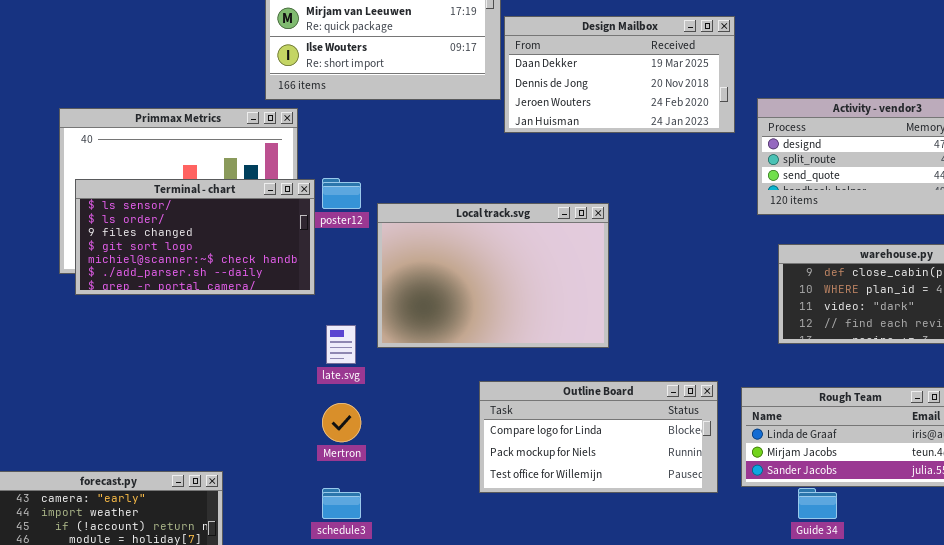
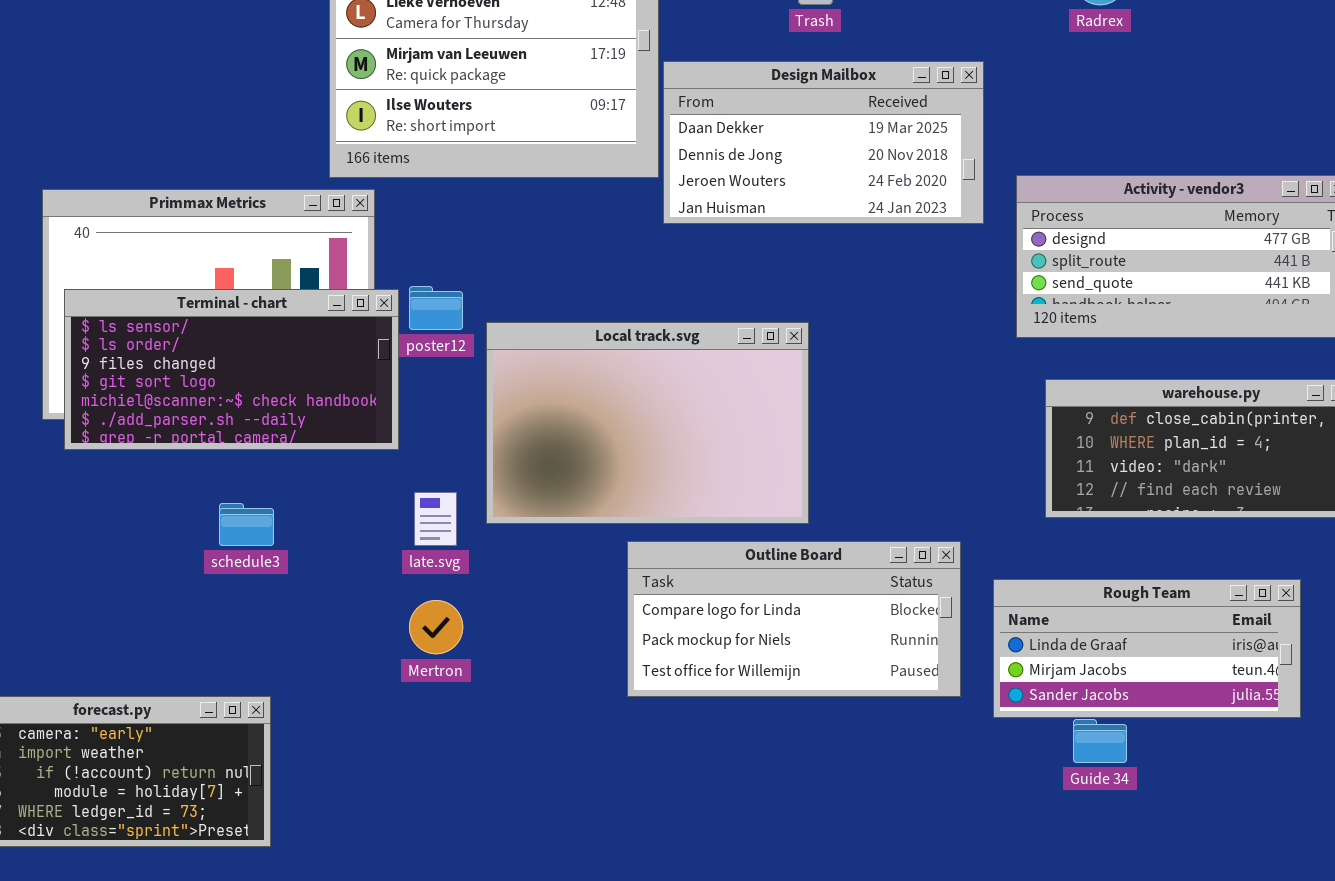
Outline Board: [479,381,718,493] -> [627,541,961,697], moved
schedule3: [322,488,361,519] -> [219,503,274,546], moved

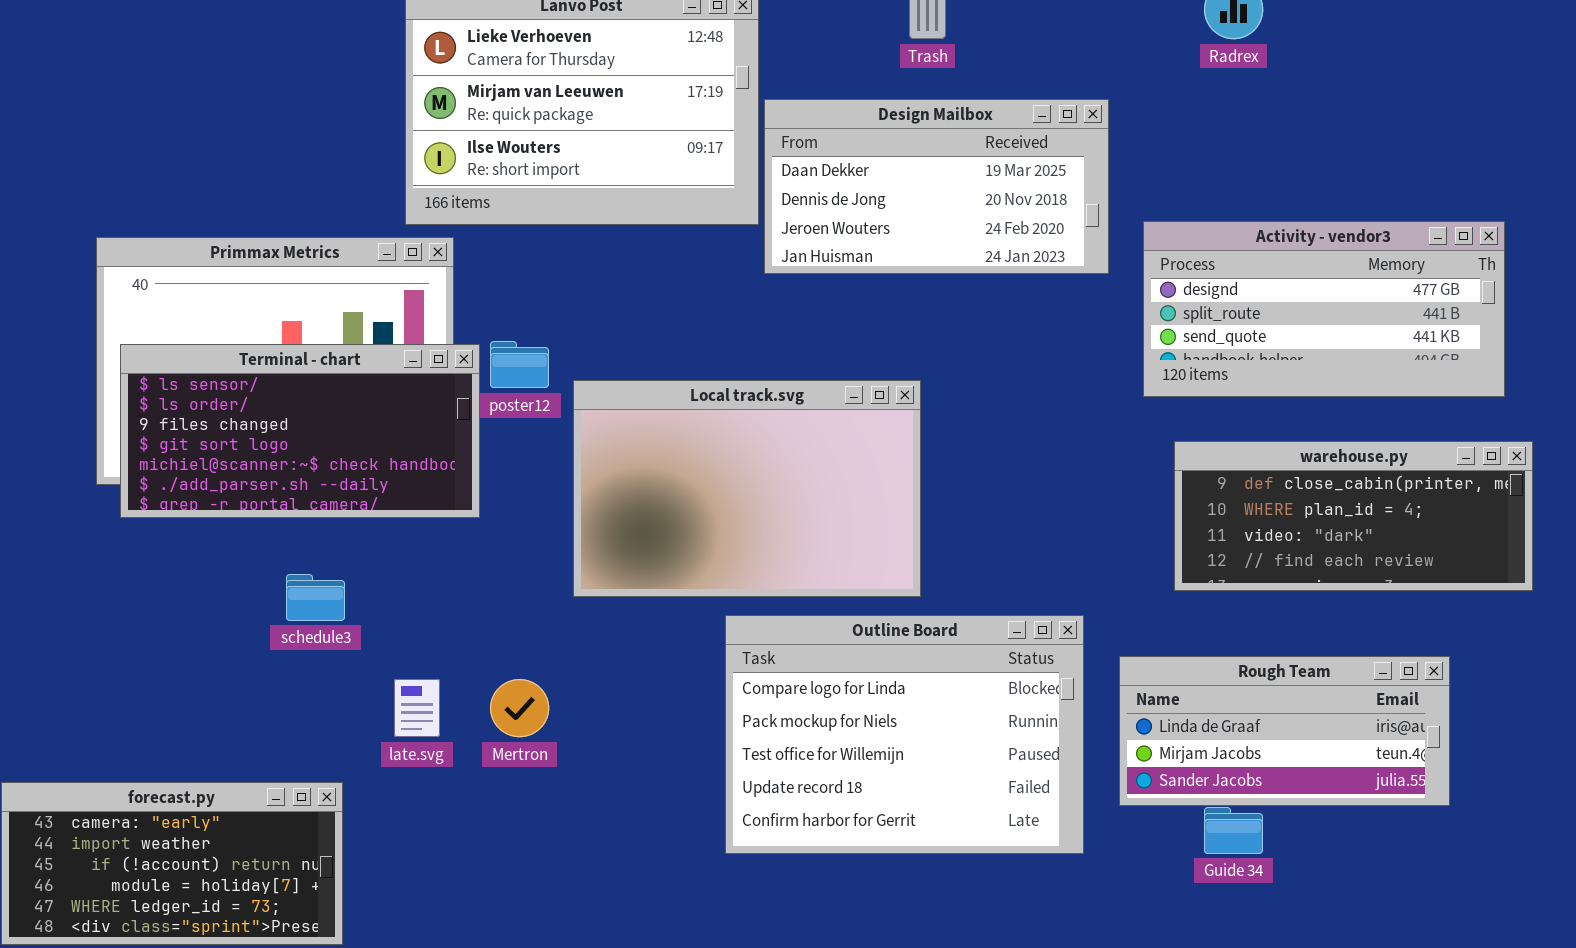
late.svg: [414,492,457,546] -> [394,679,440,737], moved
Outline Board: [627,541,961,697] -> [725,615,1084,854], resized

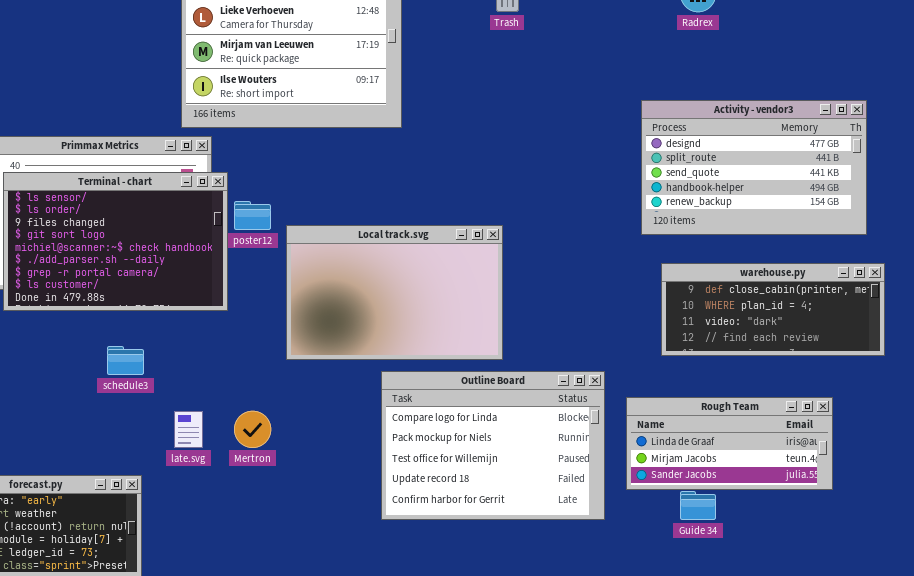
Design Mailbox: [764,99,1109,274] -> none, closed
Activity - vendor3: [1143,221,1505,397] -> [641,100,867,235], resized
Terminal - chart: [120,344,480,518] -> [3,172,228,311], resized

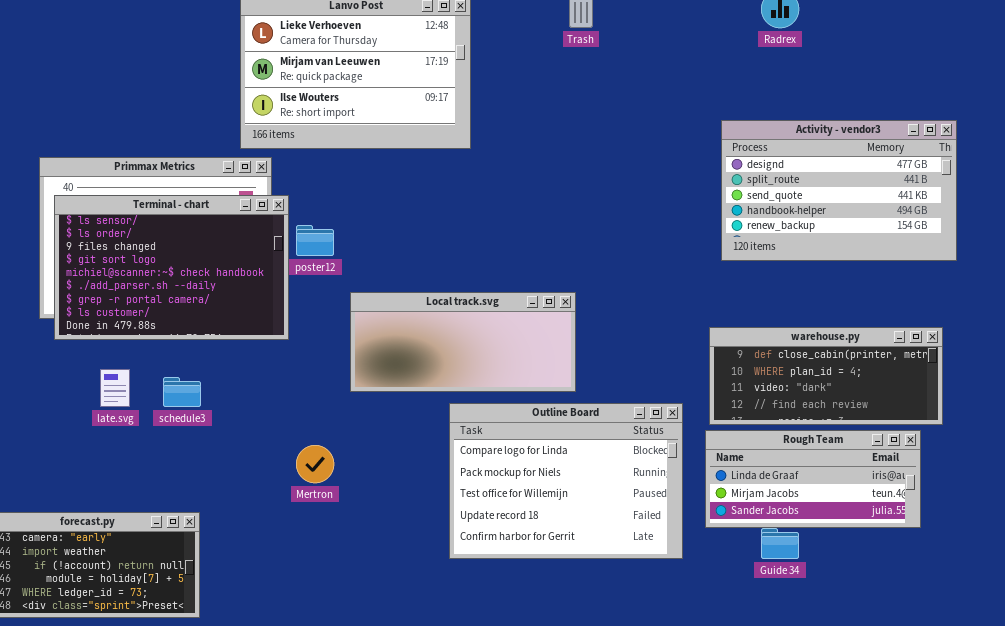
Local track.svg: [286,225,503,360] -> [350,292,576,392], resized
warehouse.py: [661,263,885,356] -> [709,327,943,425], moved
late.svg: [174,411,203,448] -> [100,369,130,407], moved

